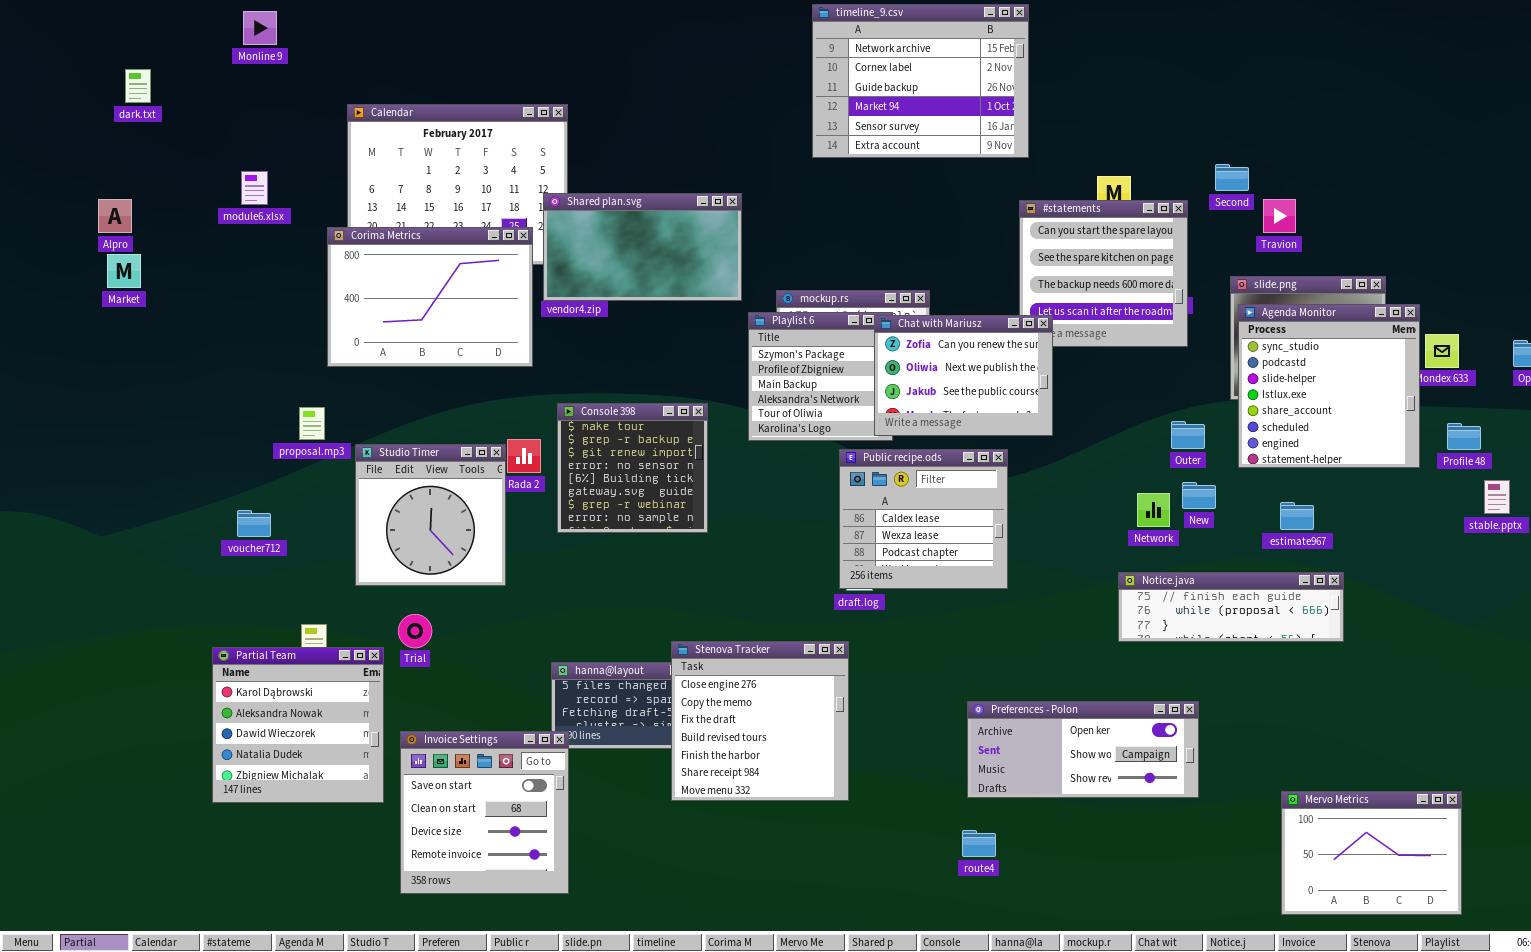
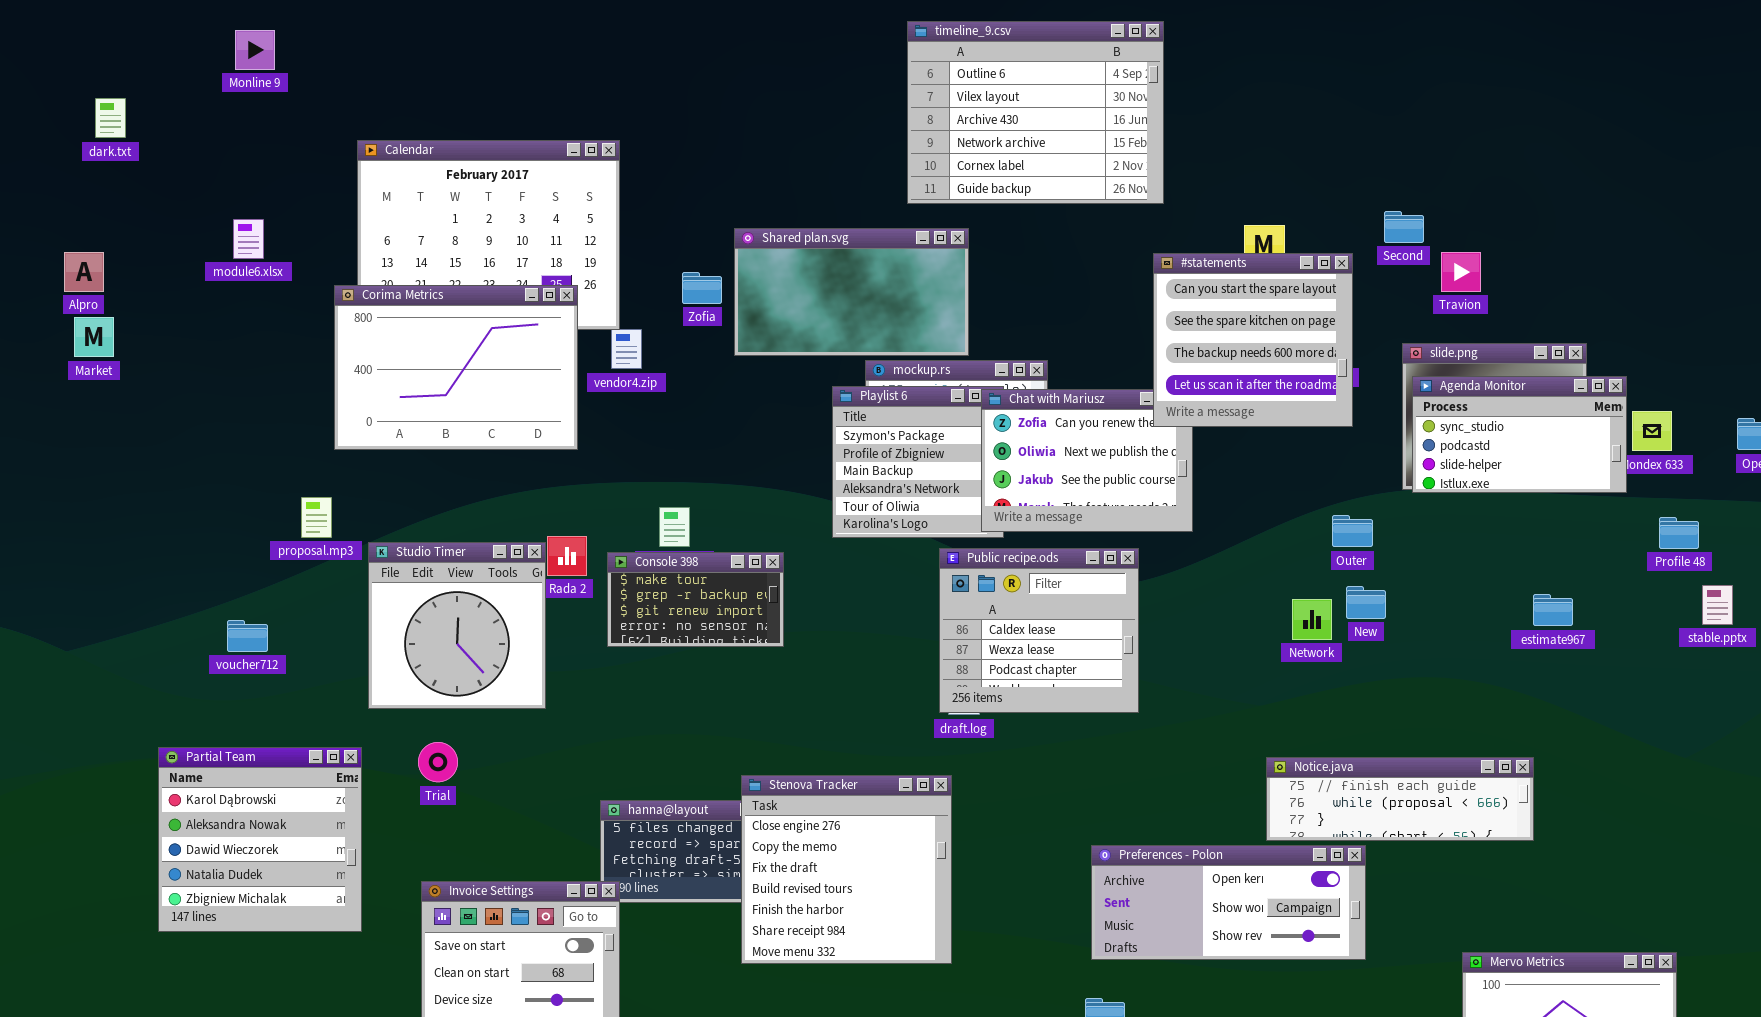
timeline_9.csv: [812,4,1029,158] -> [907,21,1164,204], scrolled up 3 rows
Shared plan.svg: [543,193,742,301] -> [734,228,969,356], moved
#statements: [1019,200,1188,347] -> [1153,253,1353,427], raised
Agenda Monitor: [1238,304,1420,468] -> [1412,376,1627,493], resized
Console 398: [557,403,708,533] -> [607,552,784,647], resized
estimate967: [1280,502,1314,530] -> [1533,594,1573,626], moved
Notice.java: [1118,572,1344,642] -> [1266,757,1534,841], moved
Partial Team: [212,647,384,803] -> [158,747,362,932], moved

